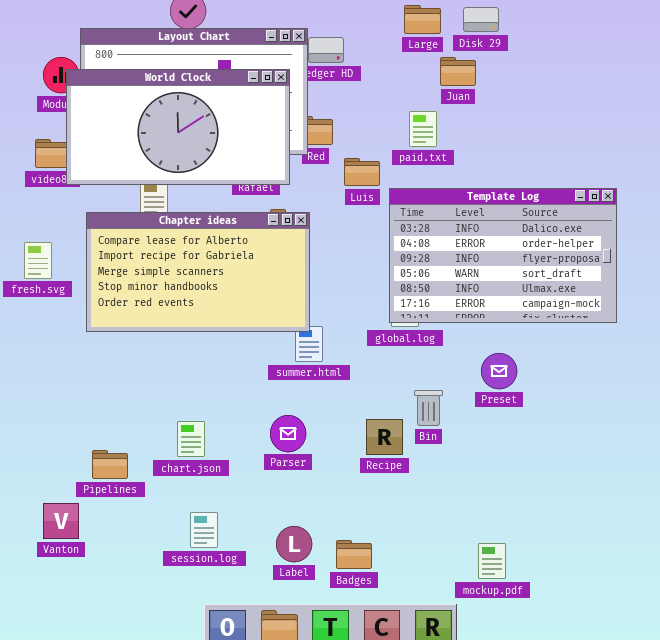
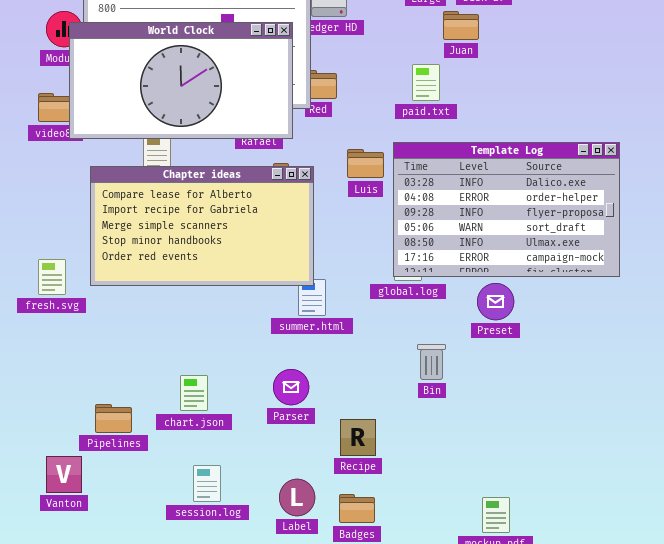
Luis: [344,158,380,186] -> [347,149,384,178], moved
fresh.svg: [24,242,52,279] -> [38,259,66,295], moved
Preset: [481,353,517,389] -> [477,283,514,320], moved
Recipe: [366,419,403,455] -> [340,419,376,456], moved

